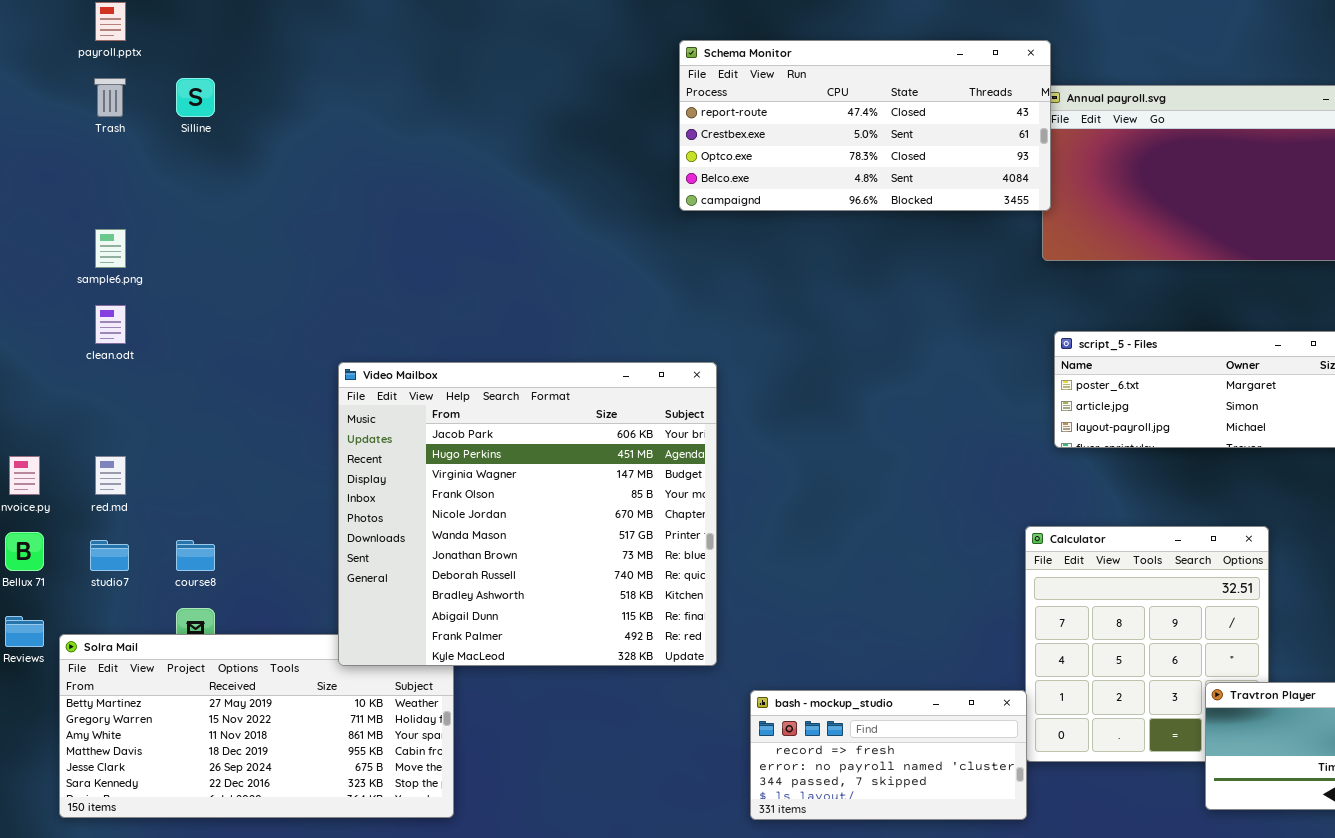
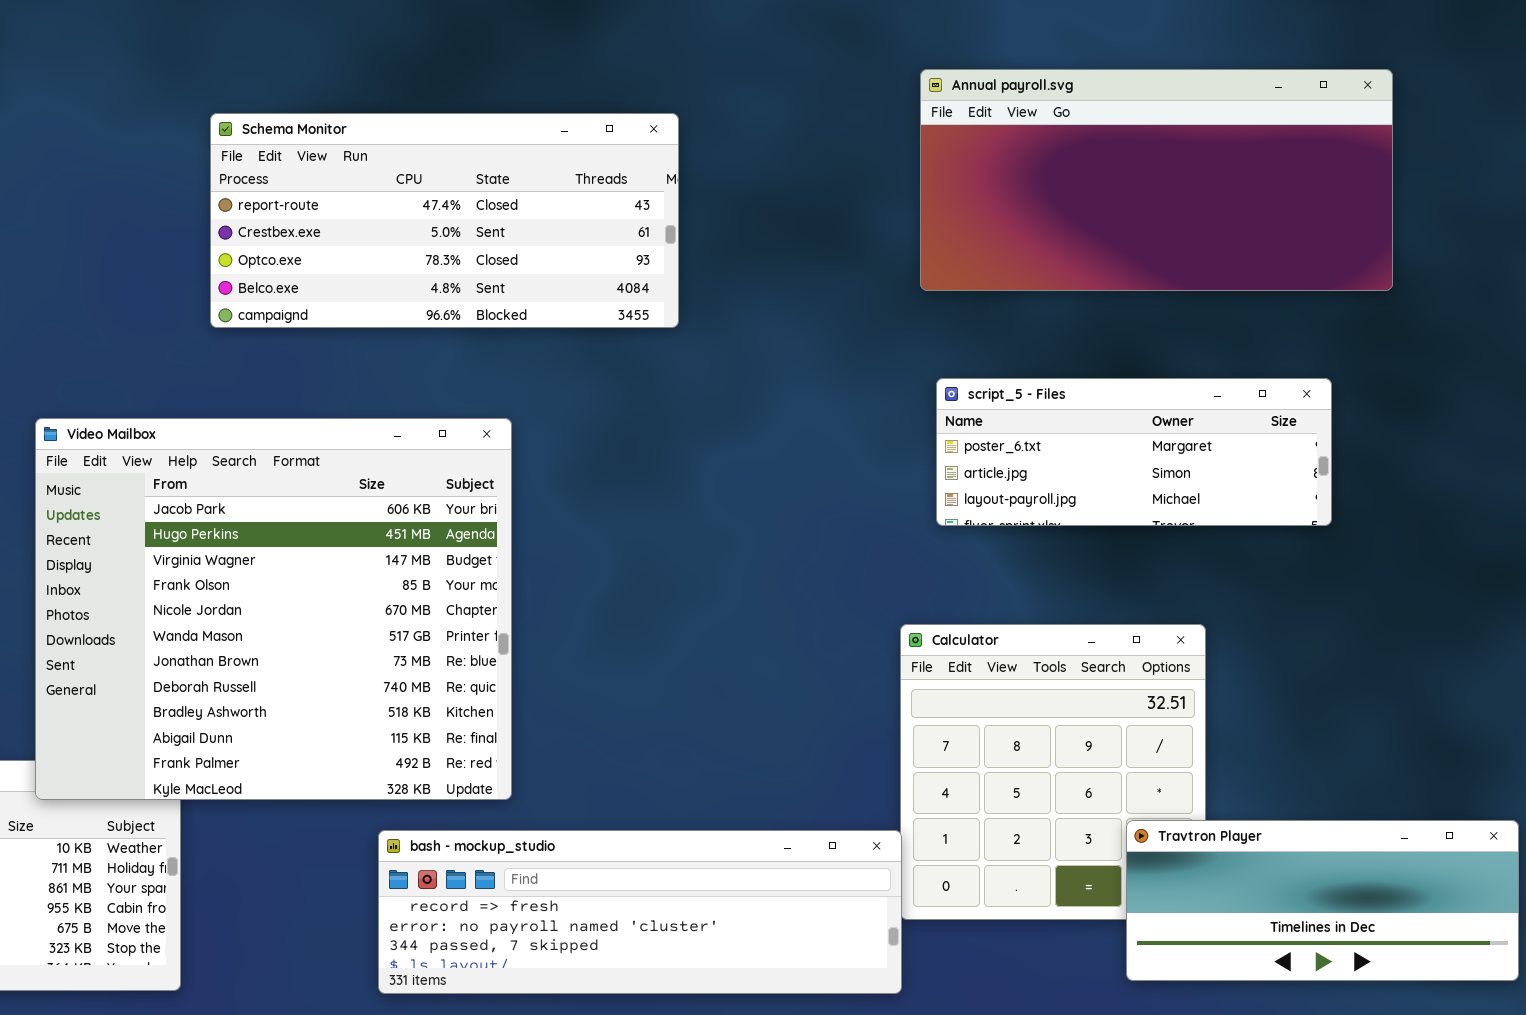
Schema Monitor: [679,40,1051,211] -> [210,113,679,328], moved
bash - mockup_studio: [750,690,1027,820] -> [378,830,902,994], resized

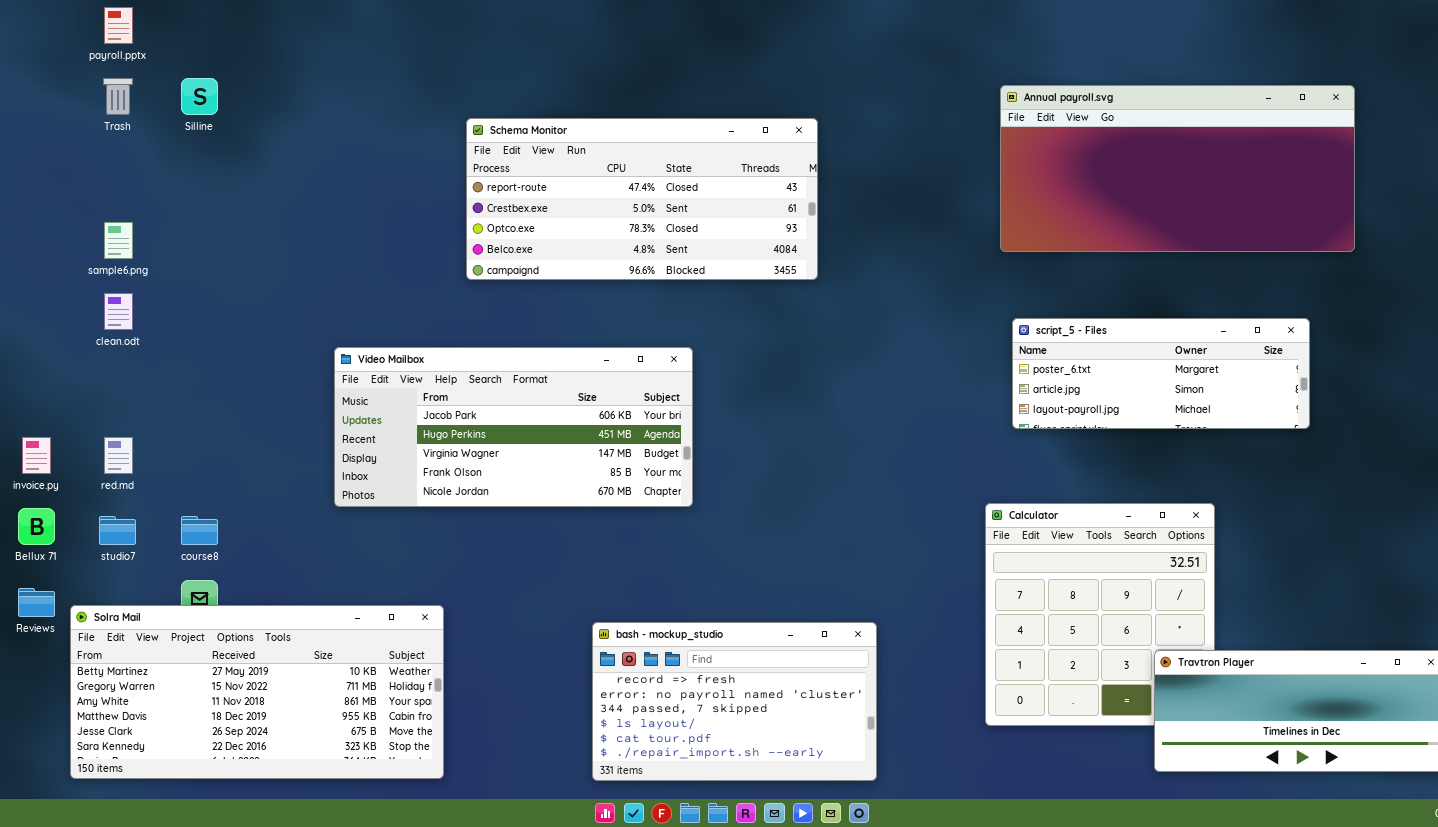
Video Mailbox: [35,418,512,800] -> [334,347,693,507], resized
bash - mockup_studio: [378,830,902,994] -> [592,622,877,781], resized

